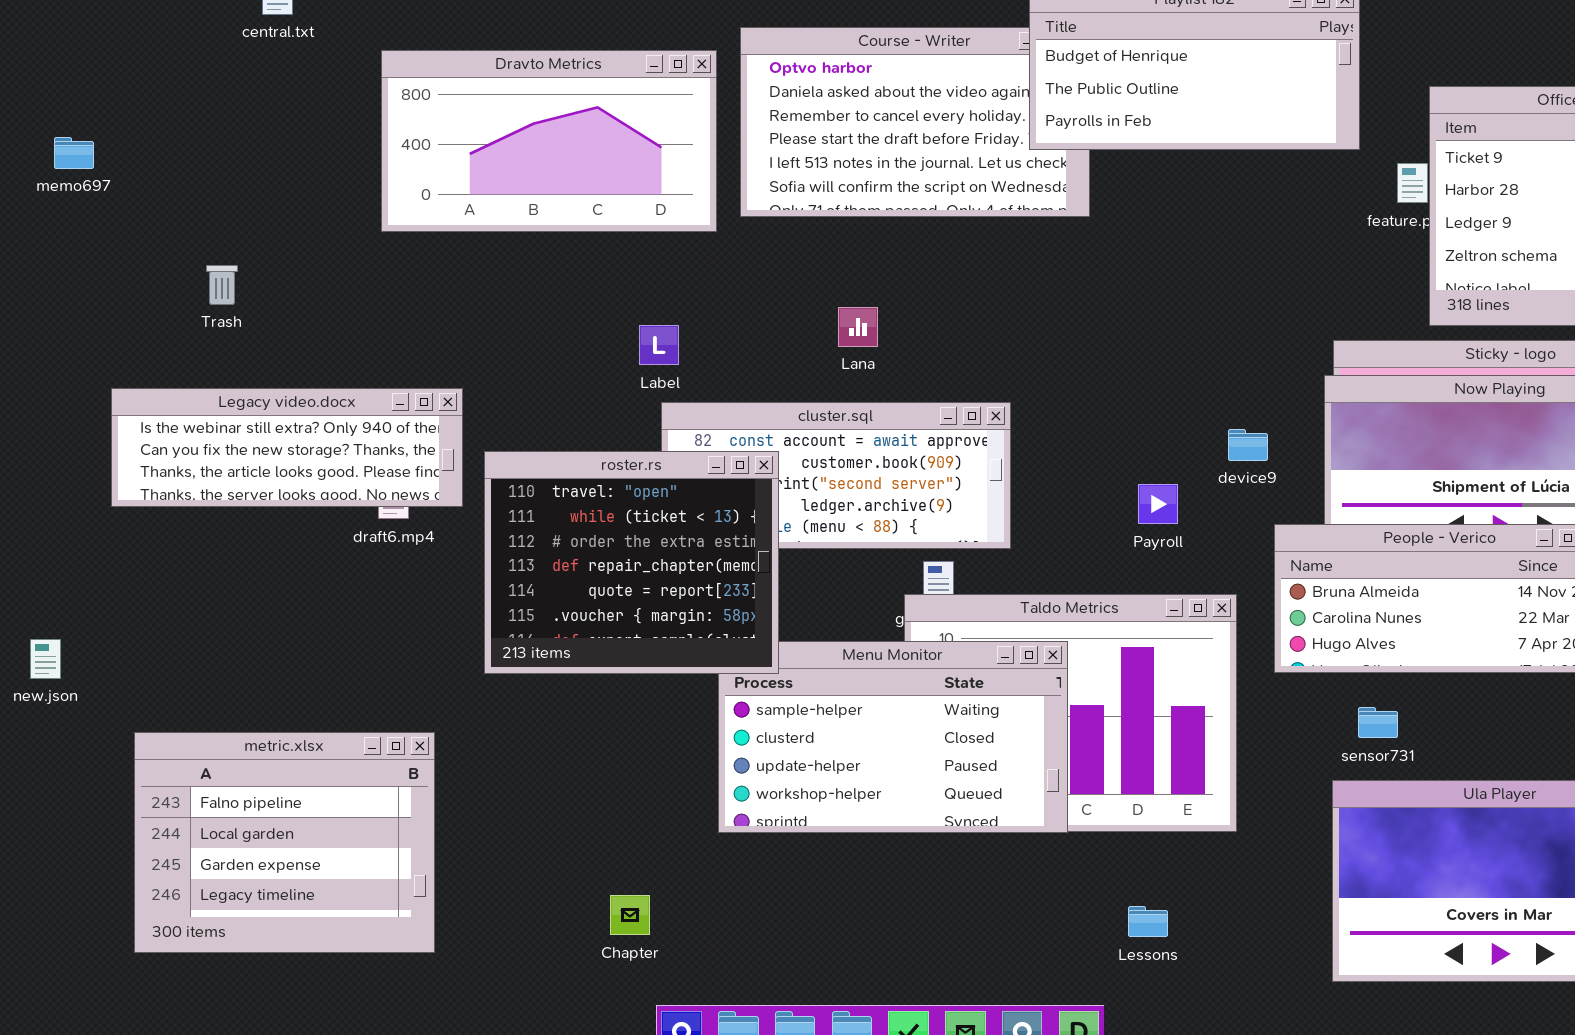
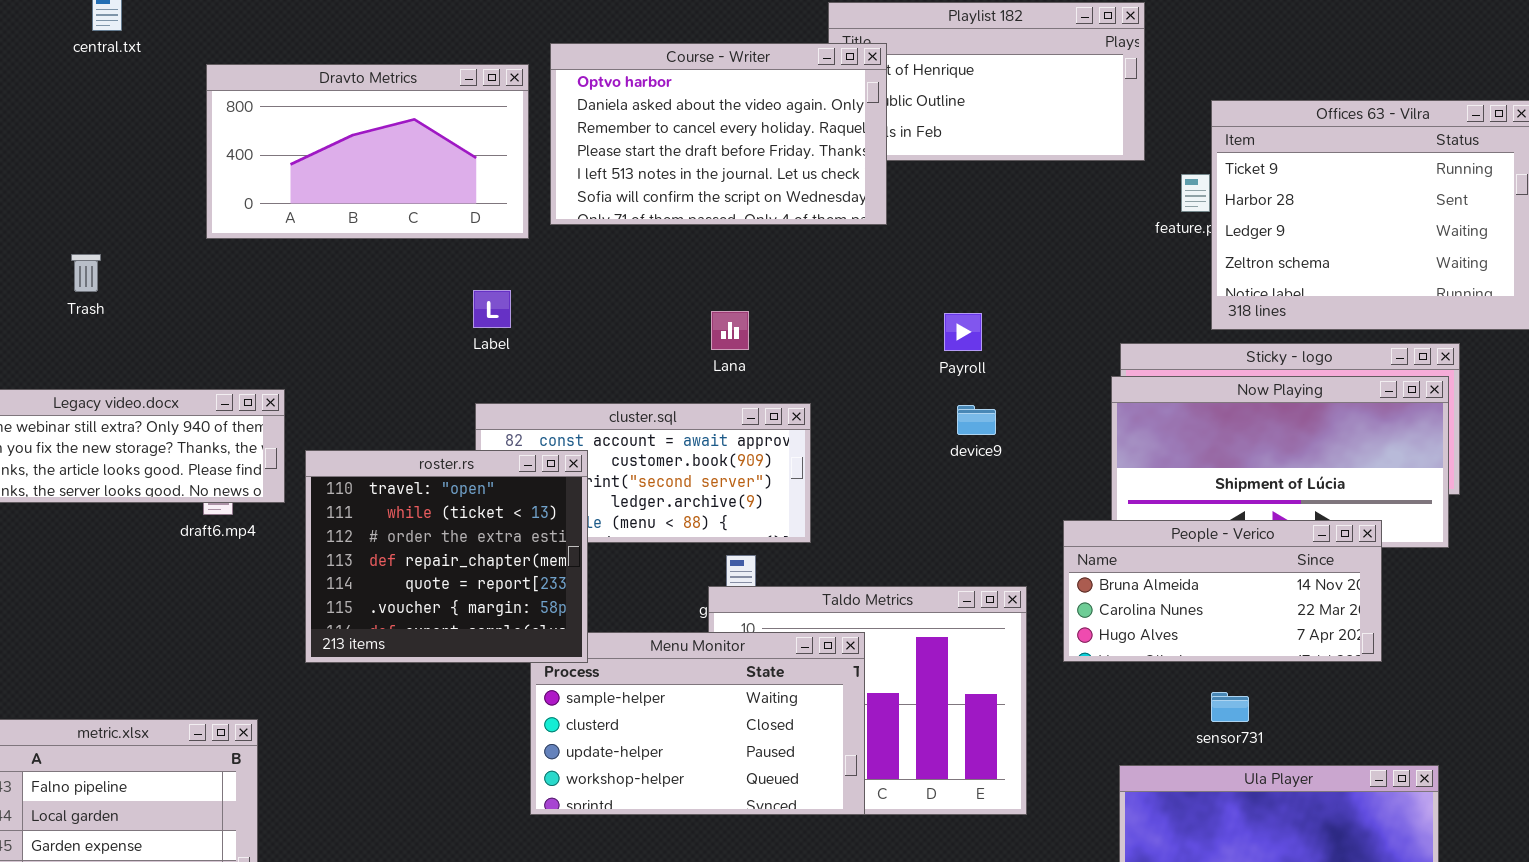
Course - Writer: [740,27,1090,217] -> [550,43,887,225], raised
Trash: [206,265,238,305] -> [71,254,101,292], moved
Lana: [838,307,878,347] -> [711,311,749,350], moved
Label: [639,325,679,365] -> [473,290,511,328], moved
device9: [1228,429,1268,461] -> [957,405,996,435], moved
Payroll: [1138,484,1178,524] -> [944,313,982,351], moved
sensor731: [1358,707,1398,738] -> [1211,692,1249,722], moved

